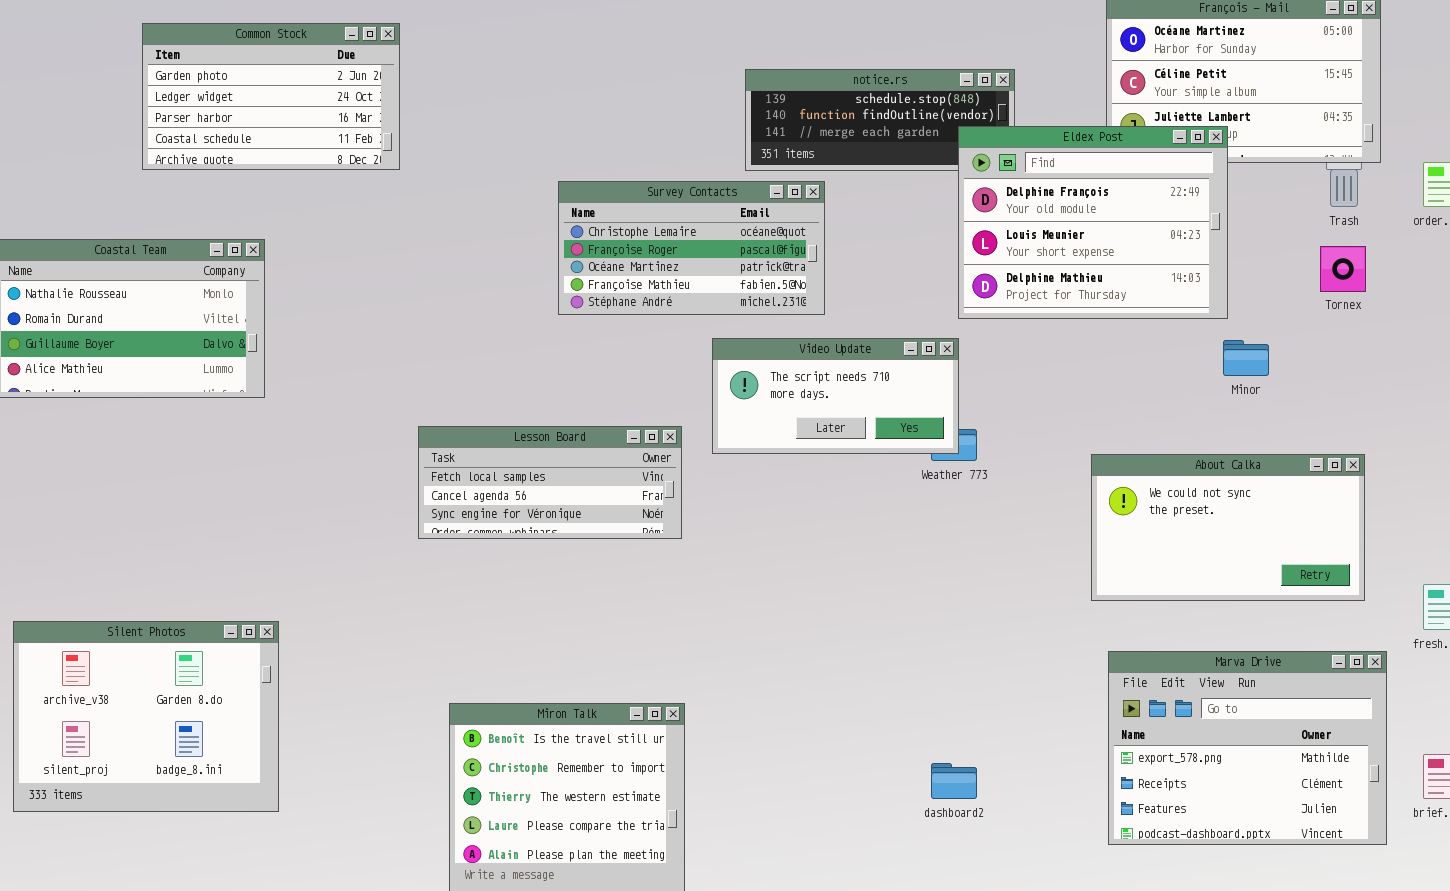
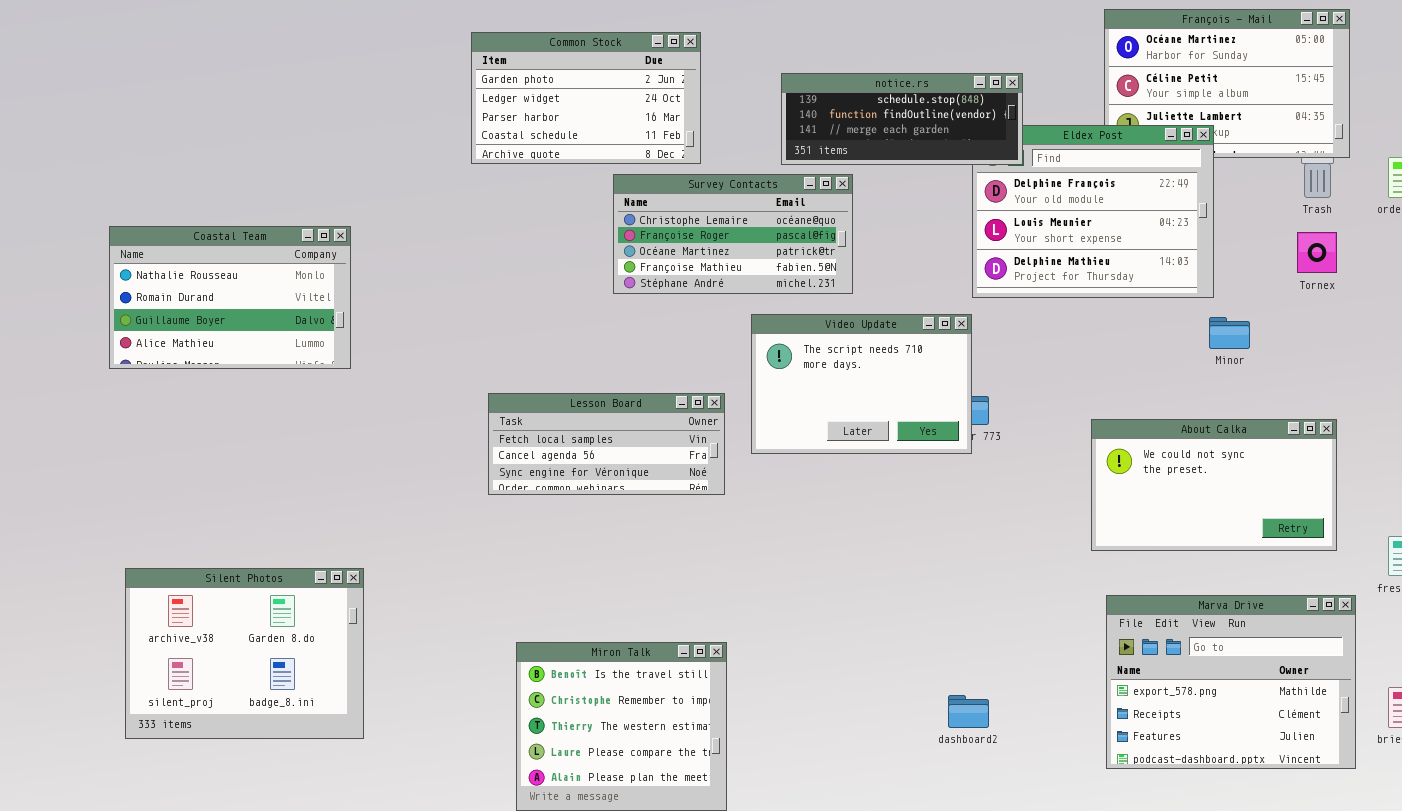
Common Stock: [142,23,400,170] -> [471,32,701,164], moved
notice.rs: [745,69,1015,171] -> [781,73,1023,165], raised
Video Update: [712,338,959,454] -> [751,314,972,454], resized

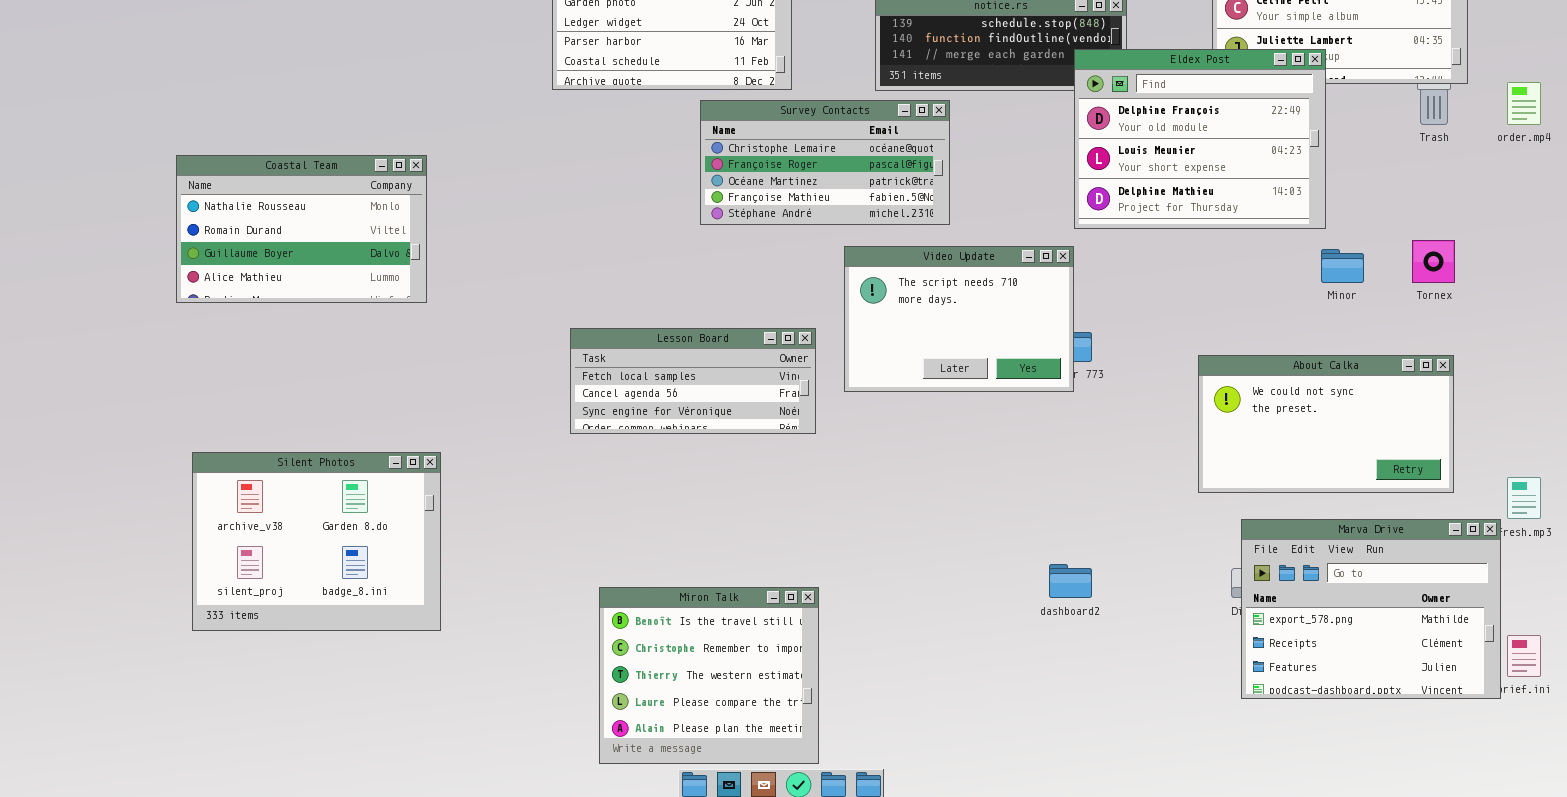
Eldex Post: [972,125,1214,298] -> [1074,49,1326,229], raised
Tornex: [1297,232,1337,273] -> [1412,240,1455,283], moved
Silent Photos: [125,568,364,739] -> [192,452,441,631], moved
Marva Drive: [1106,595,1356,769] -> [1241,519,1501,699], moved
dashboard2: [948,695,989,728] -> [1049,564,1092,598], moved

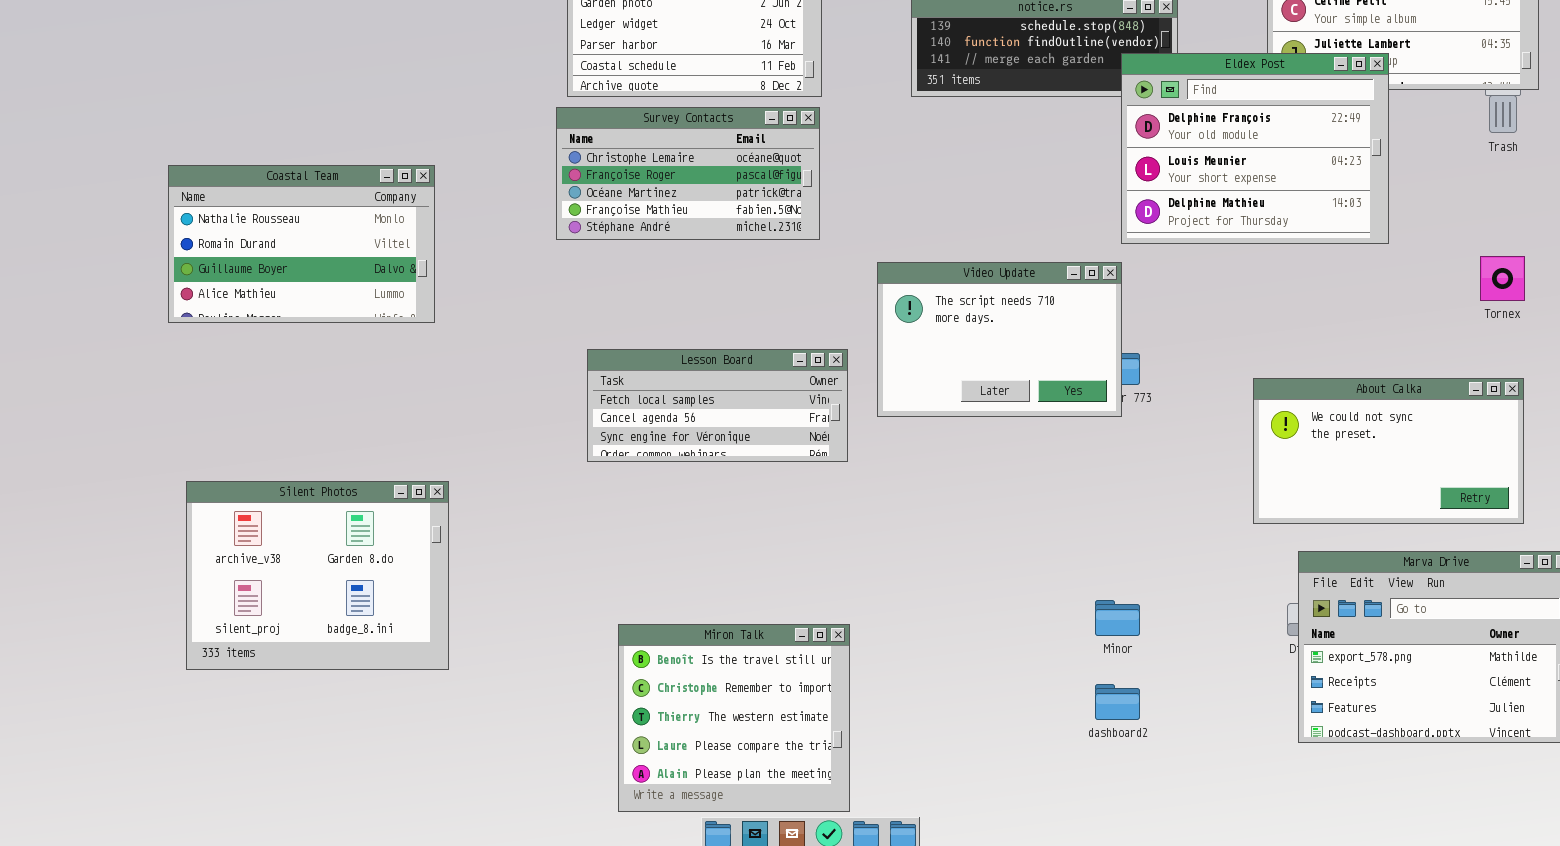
Survey Contacts: [700,100,950,225] -> [556,107,820,240], moved
Minor: [1321,249,1364,283] -> [1095,600,1140,636], moved
dashboard2: [1049,564,1092,598] -> [1095,684,1140,720], moved

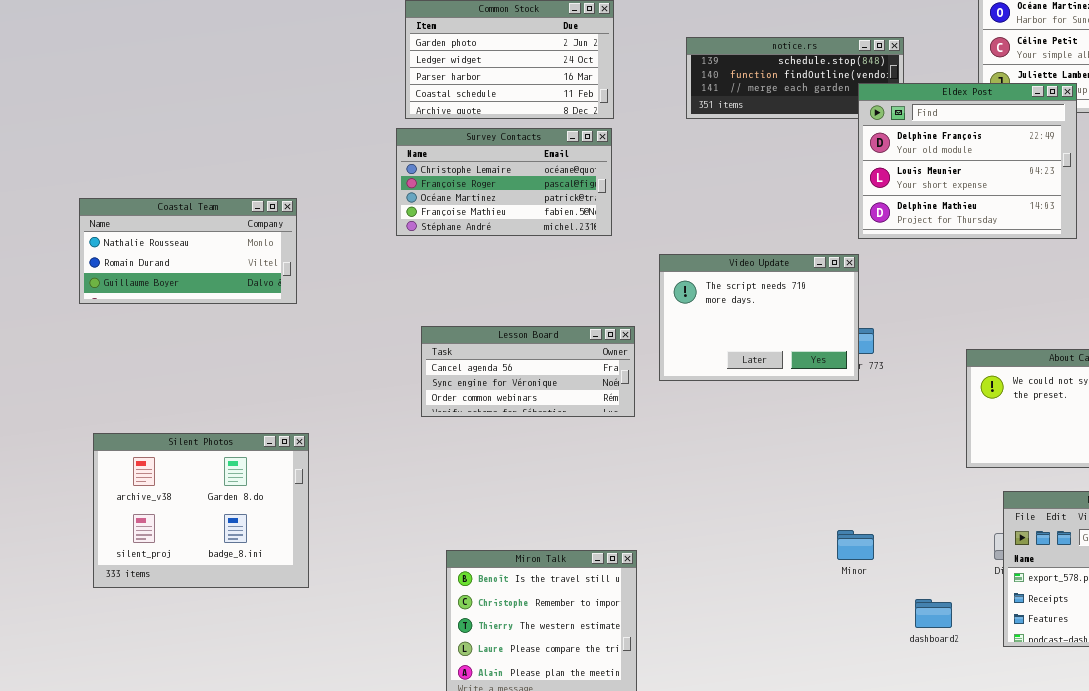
Coastal Team: [168,165,435,323] -> [79,198,297,304], resized
Lesson Board: [587,349,848,462] -> [421,326,635,417], scrolled down 1 row
dashboard2: [1095,684,1140,720] -> [915,599,952,628], moved

